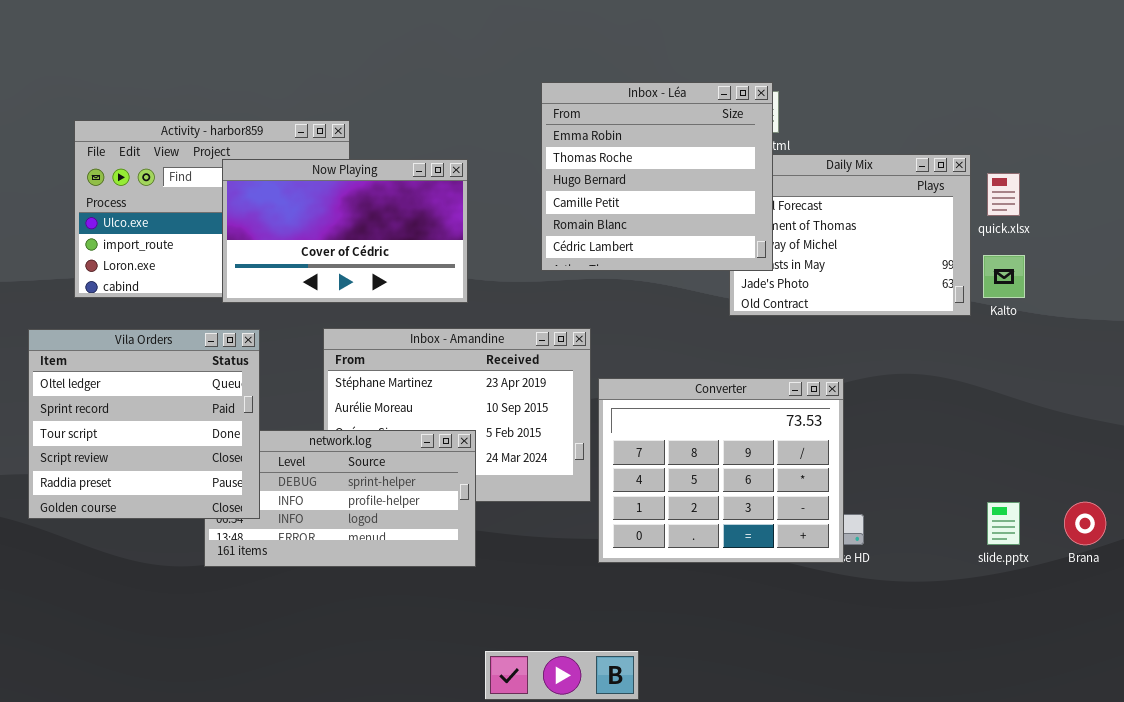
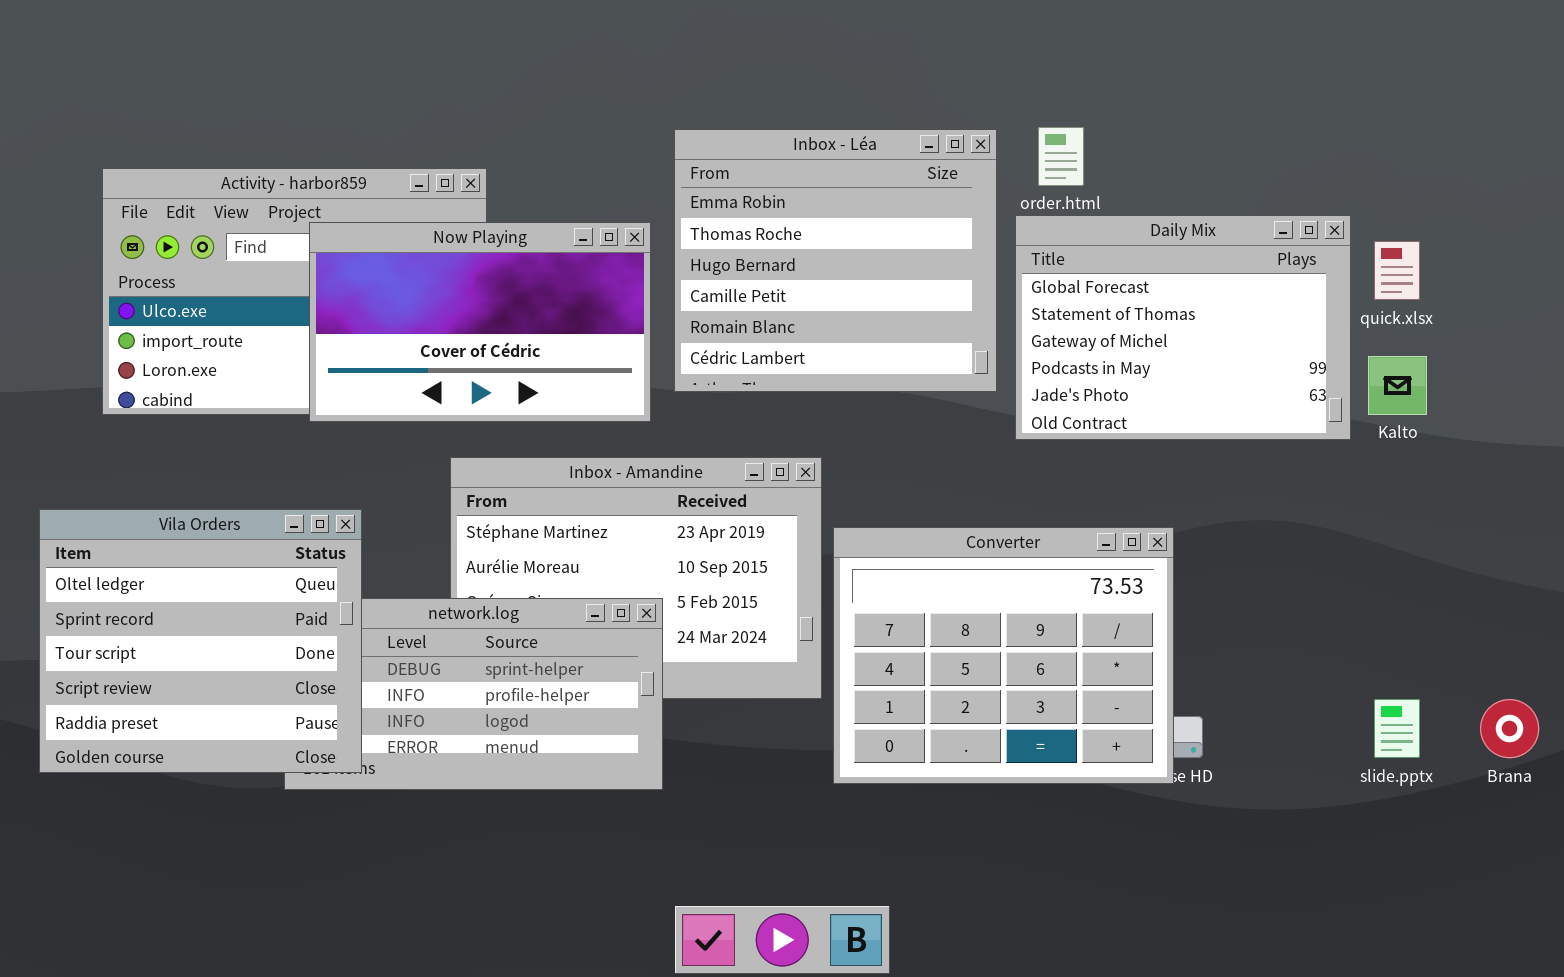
Inbox - Léa: [541,82,773,271] -> [674,129,997,392], moved
Vila Orders: [28,329,260,519] -> [39,509,362,773], moved

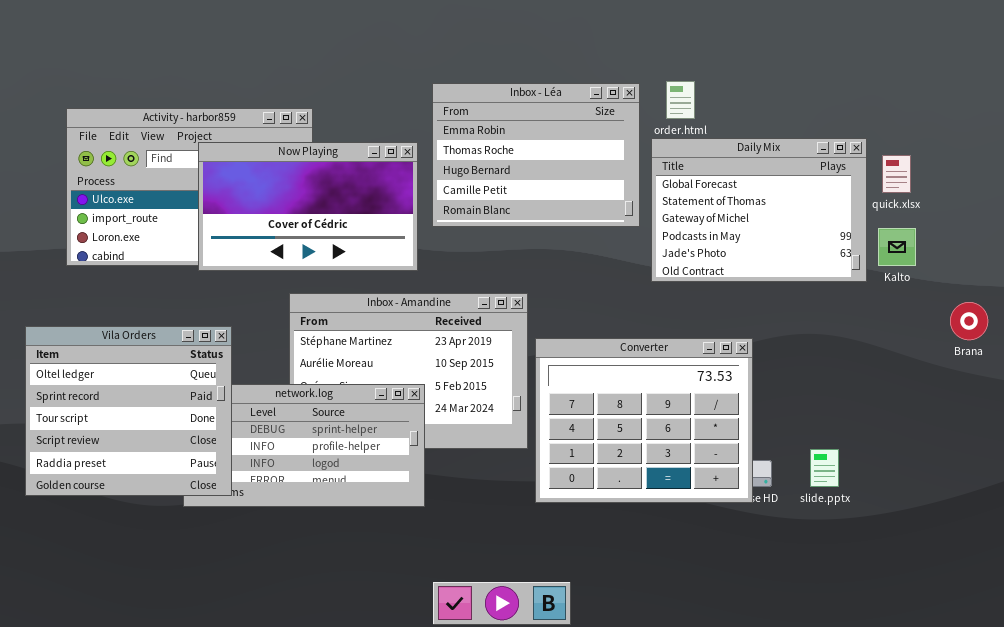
Inbox - Léa: [674,129,997,392] -> [432,83,640,227], resized
slide.pptx: [1374,699,1420,758] -> [810,449,839,487], moved
Brana: [1480,699,1539,758] -> [950,302,988,340], moved

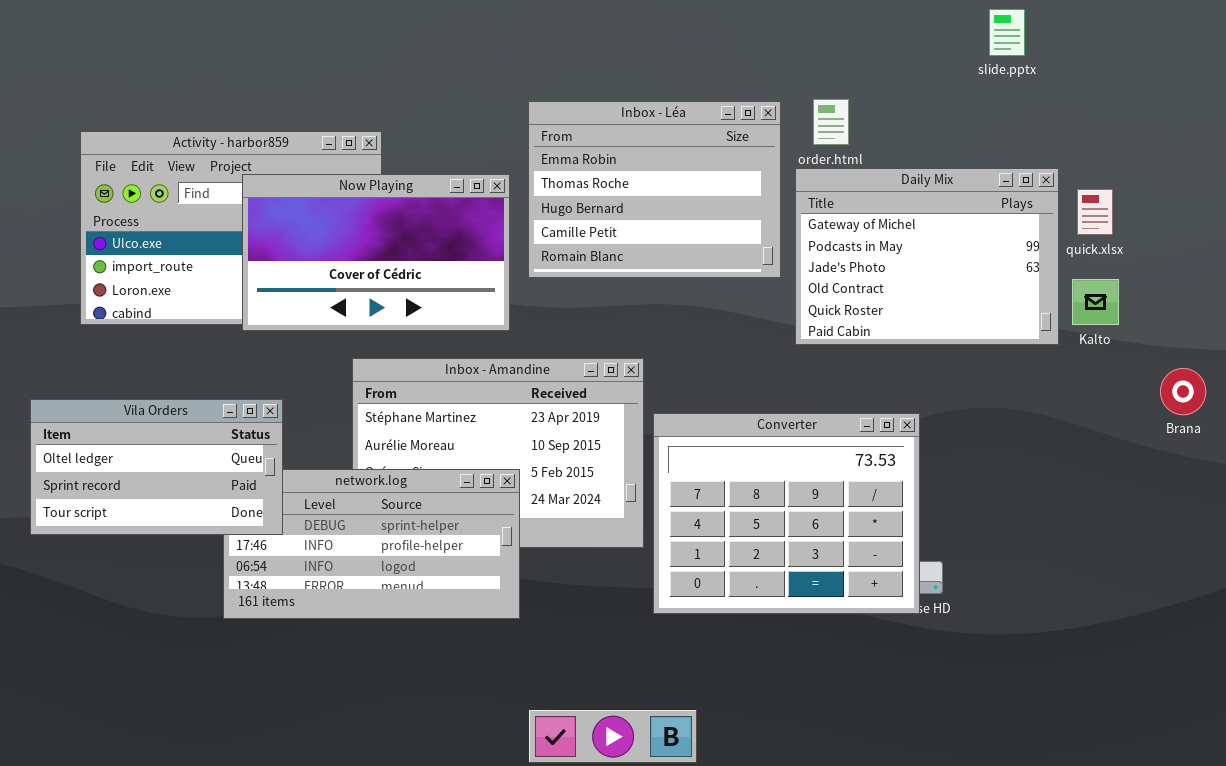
Daily Mix: [651,138,867,282] -> [795,168,1059,345], scrolled down 2 rows
Vila Orders: [25,326,232,496] -> [30,399,283,535], resized
slide.pptx: [810,449,839,487] -> [989,9,1025,56], moved

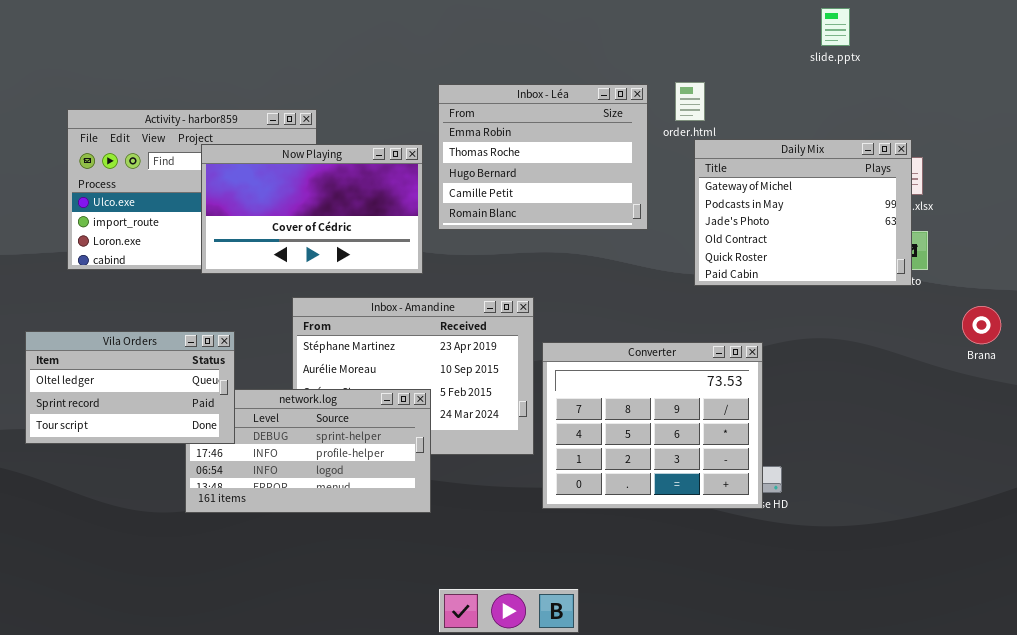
Daily Mix: [795,168,1059,345] -> [694,139,912,286], moved

